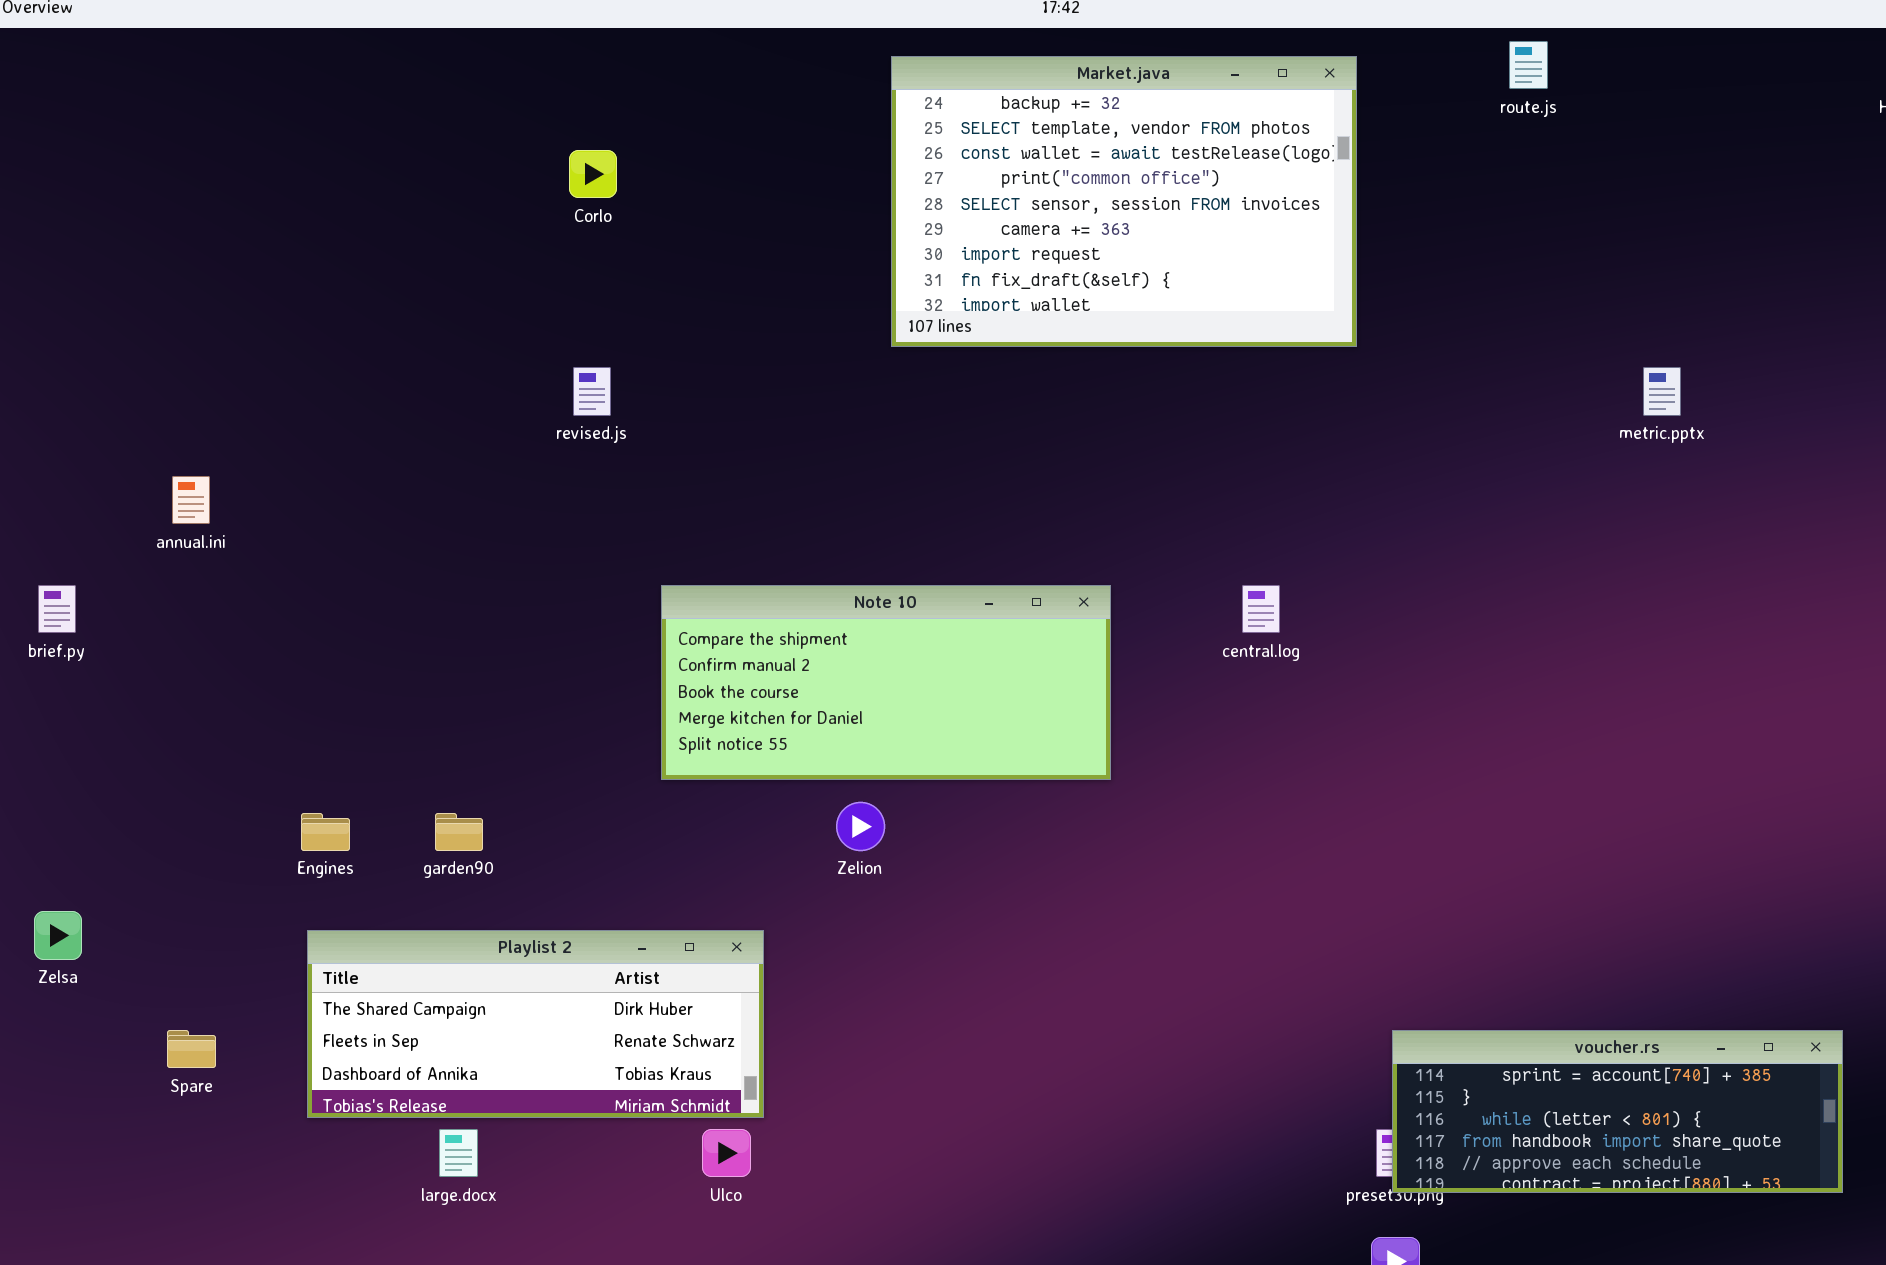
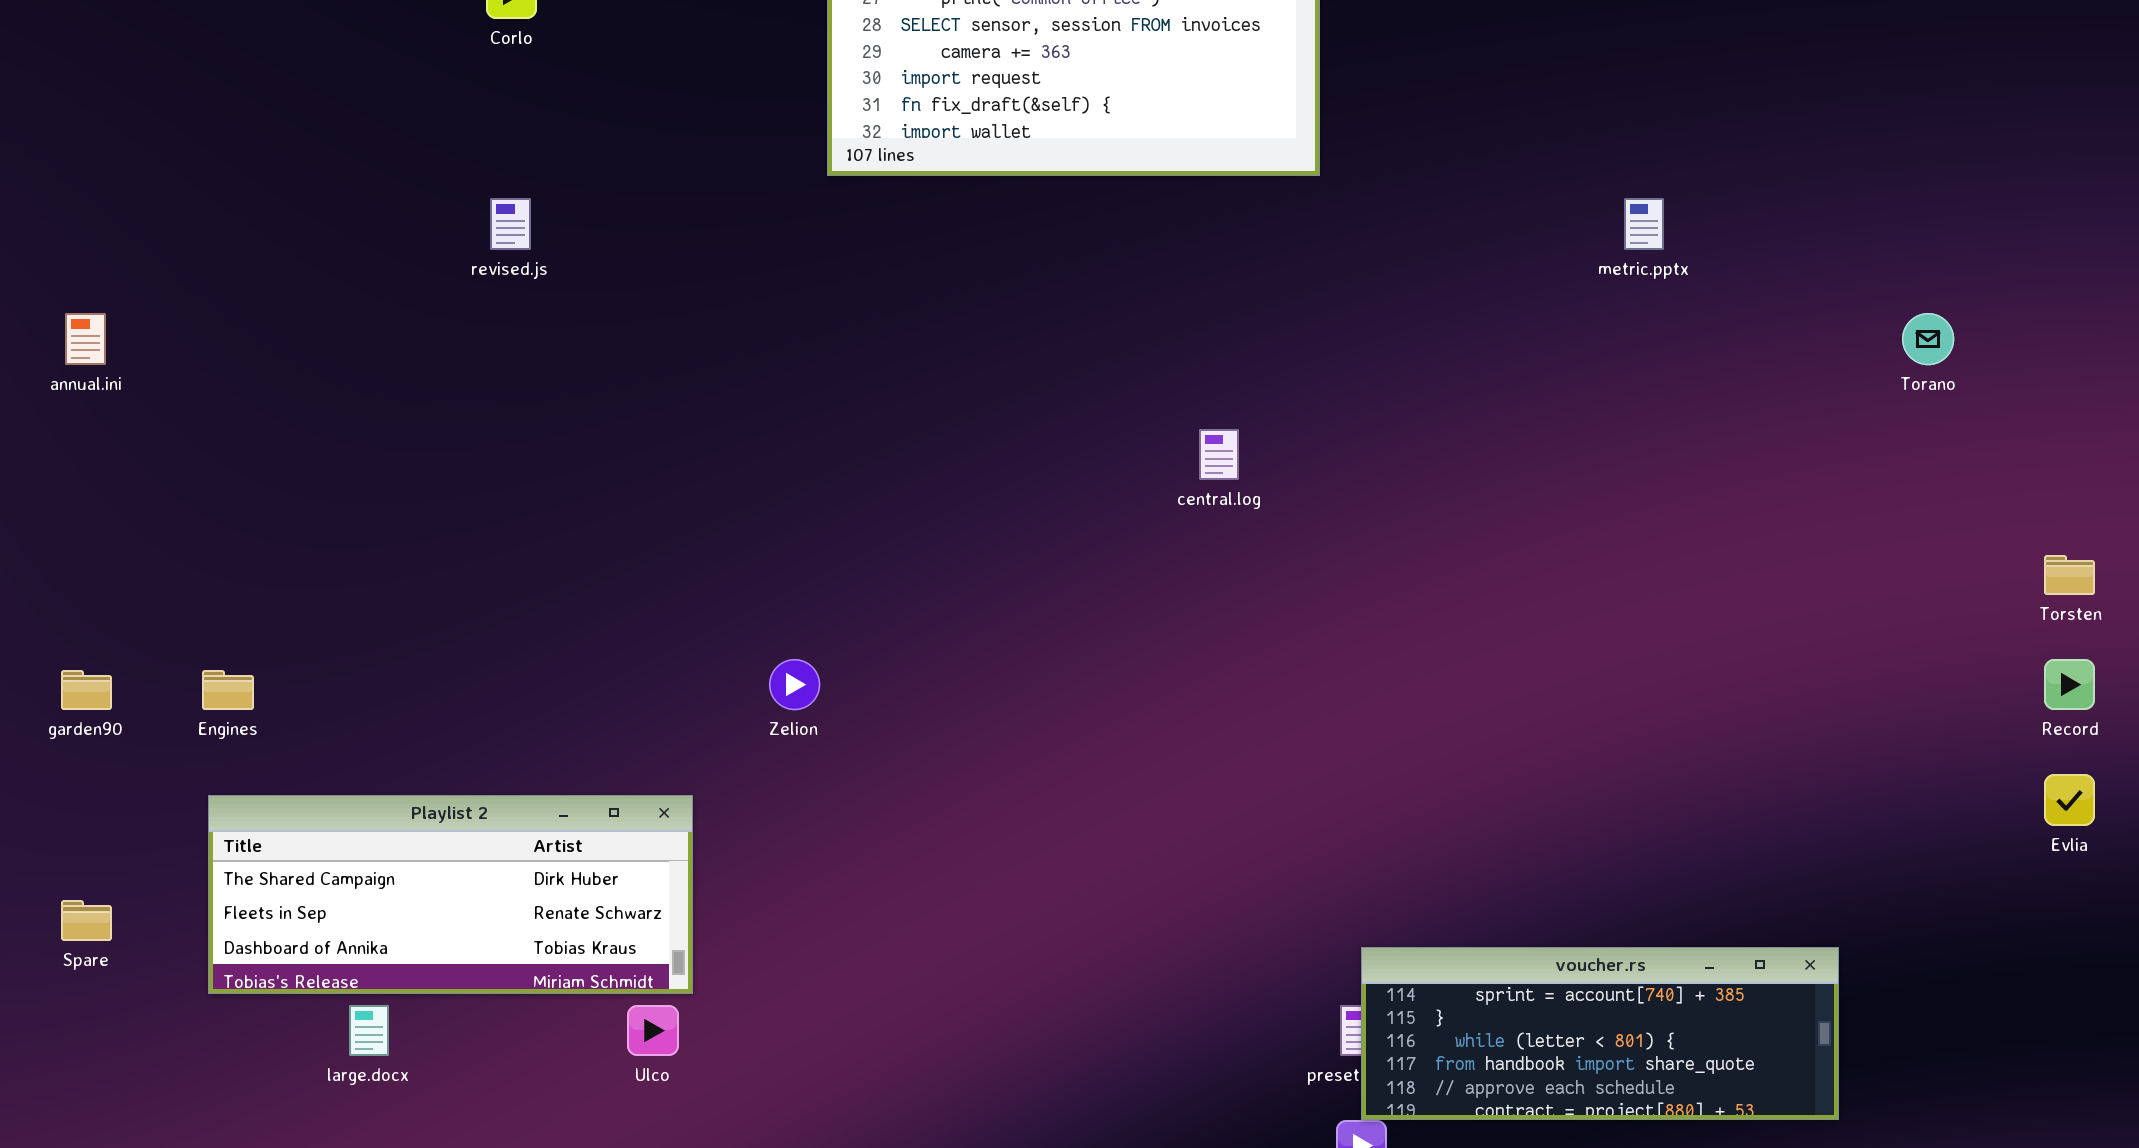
Note 10: [661,585,1111,780] -> none, closed
garden90: [435,813,483,851] -> [61,670,112,710], moved
voucher.rs: [1392,1030,1843,1193] -> [1361,947,1839,1120], moved

